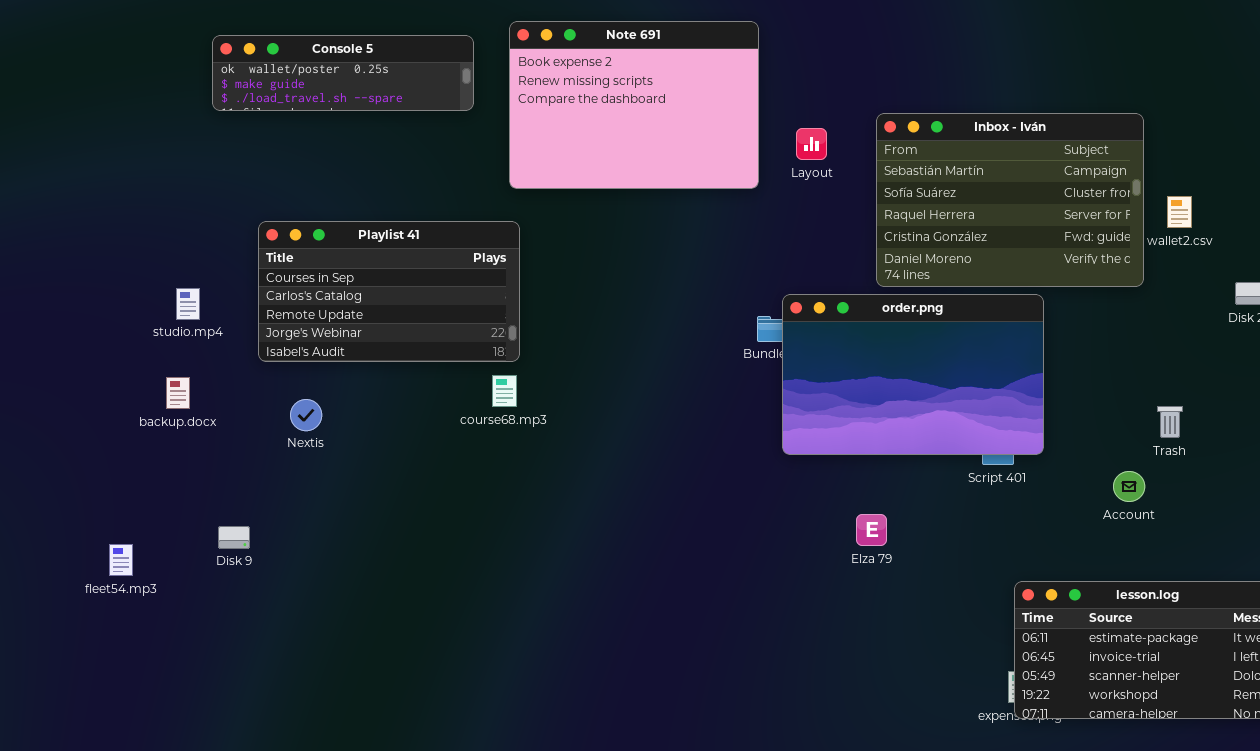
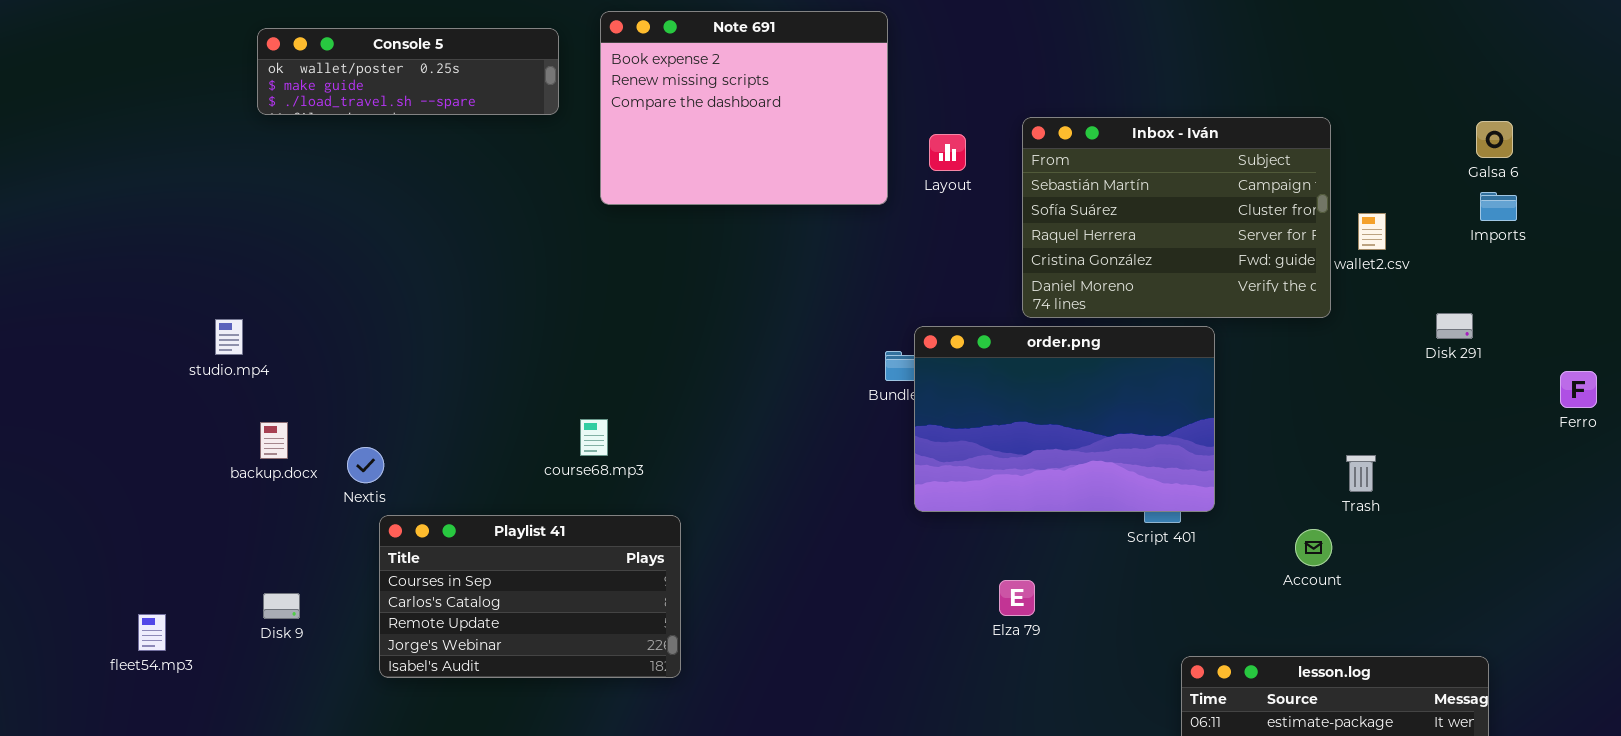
Playlist 41: [258,221,520,362] -> [379,515,681,678], moved
backup.docx: [166,377,190,409] -> [260,422,288,459], moved

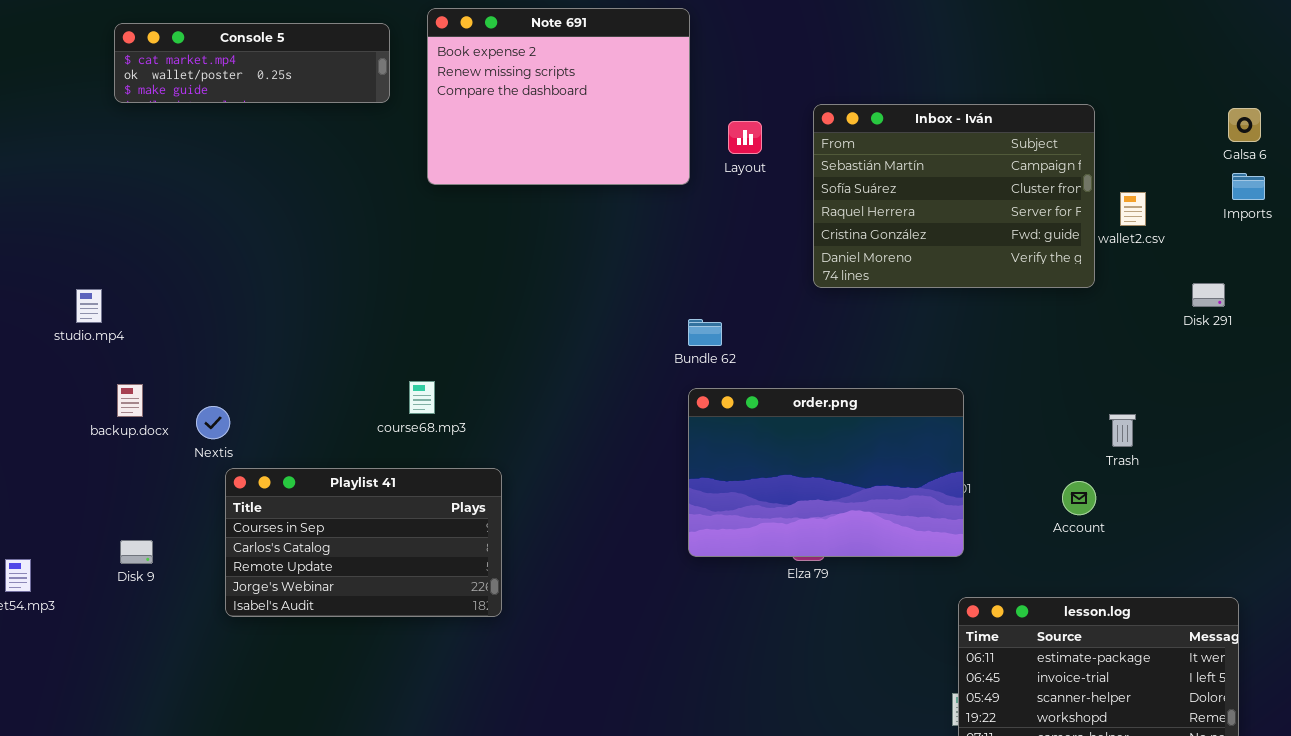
Console 5: [257,28,559,115] -> [114,23,390,103], scrolled up 1 row
order.png: [914,326,1215,512] -> [688,388,964,557], moved

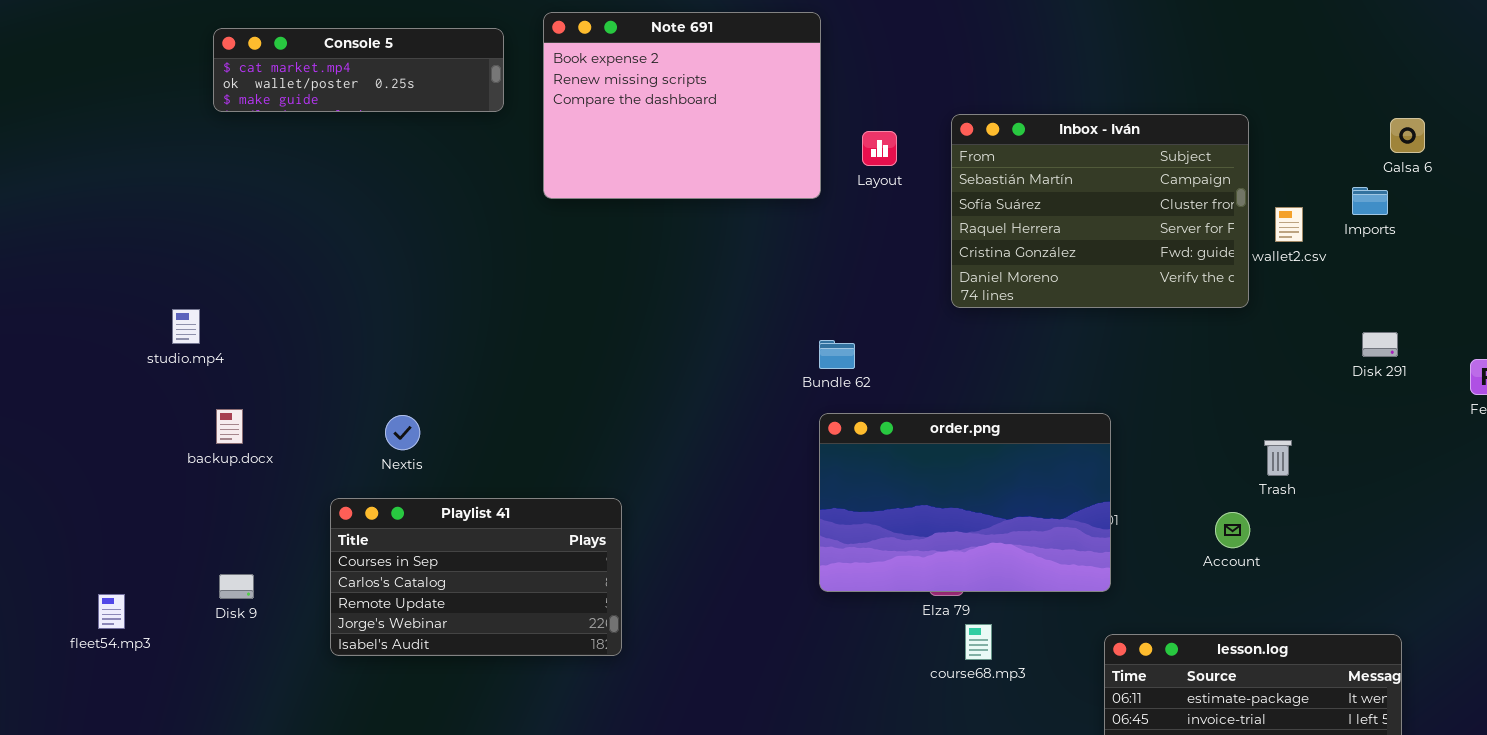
Imports: [1232,173,1265,200] -> [1352,187,1388,215], moved
Disk 291: [1192,283,1225,307] -> [1362,332,1398,357], moved
course68.mp3: [409,381,435,414] -> [965,624,992,660], moved
Nextis: [196,406,230,439] -> [385,415,420,450], moved

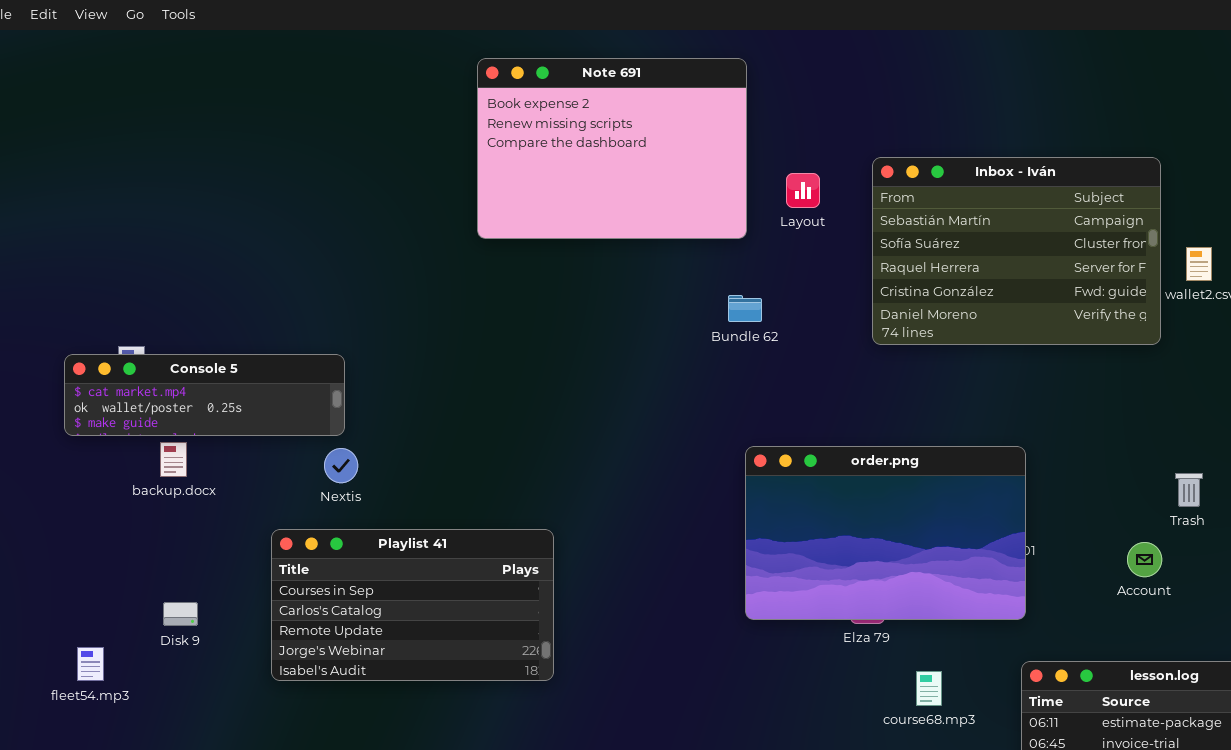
Console 5: [213,28,504,112] -> [64,354,345,436], moved
Bundle 62: [819,340,855,369] -> [728,295,762,322], moved
fleet54.mp3: [98,594,125,629] -> [77,647,104,681], moved
course68.mp3: [965,624,992,660] -> [916,671,942,706], moved

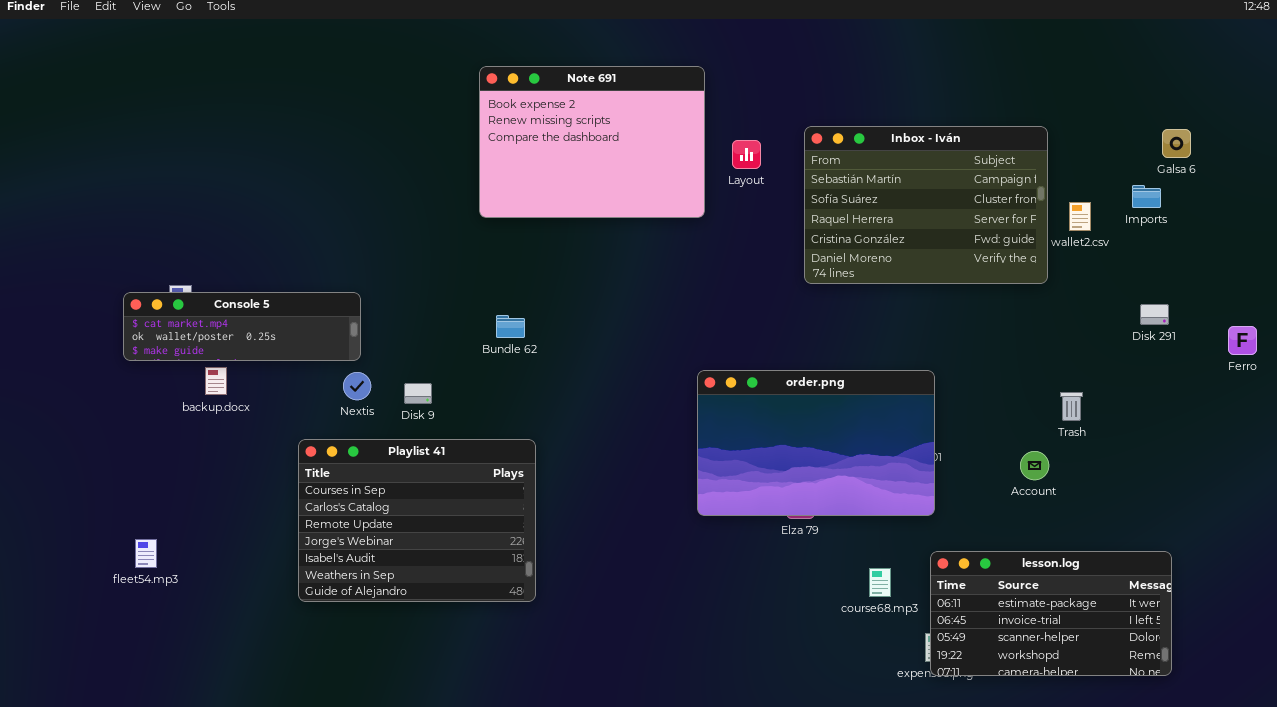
Note 691: [477,58,747,239] -> [479,66,705,218], moved
Bundle 62: [728,295,762,322] -> [496,315,525,338], moved
Playlist 41: [271,529,554,681] -> [298,439,536,602], resized
Disk 9: [163,602,198,626] -> [404,383,432,404], moved
course68.mp3: [916,671,942,706] -> [869,568,891,597], moved

